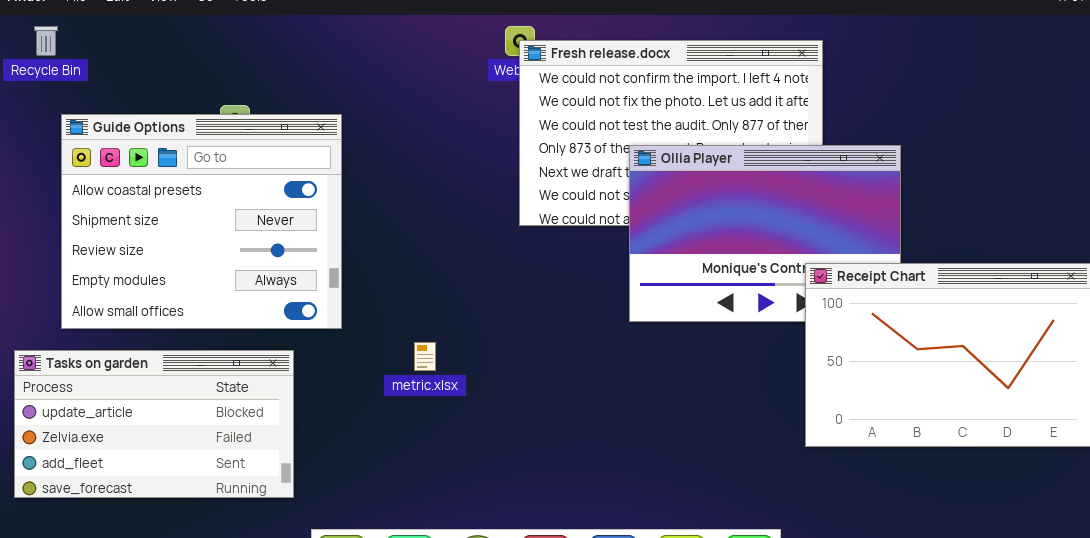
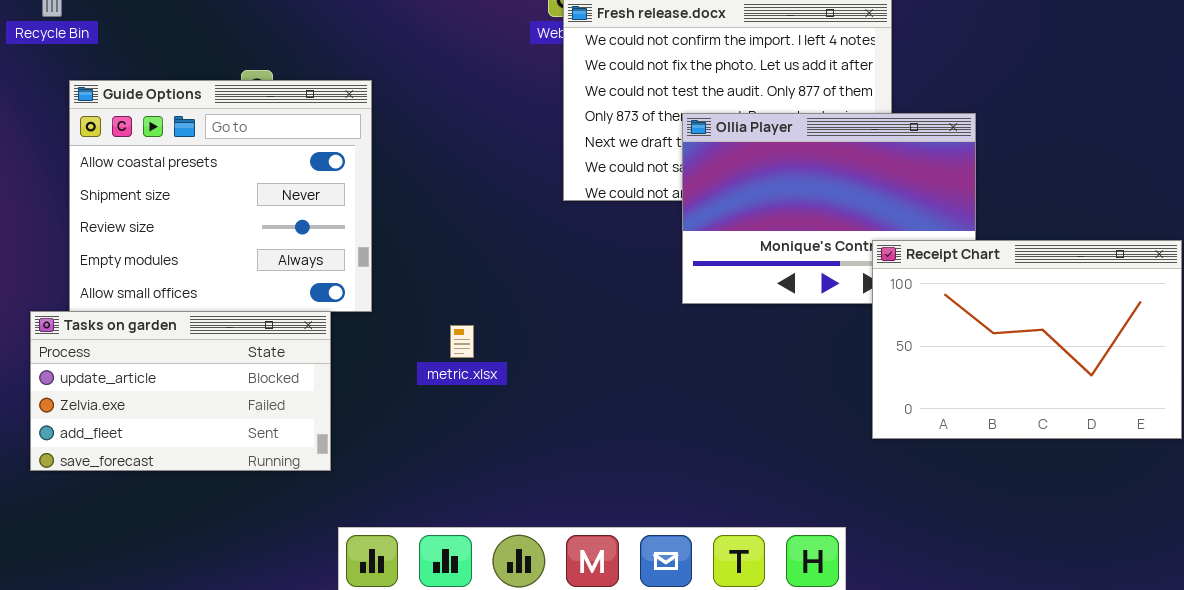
Tasks on garden: [14,350,294,498] -> [30,311,331,471], moved

